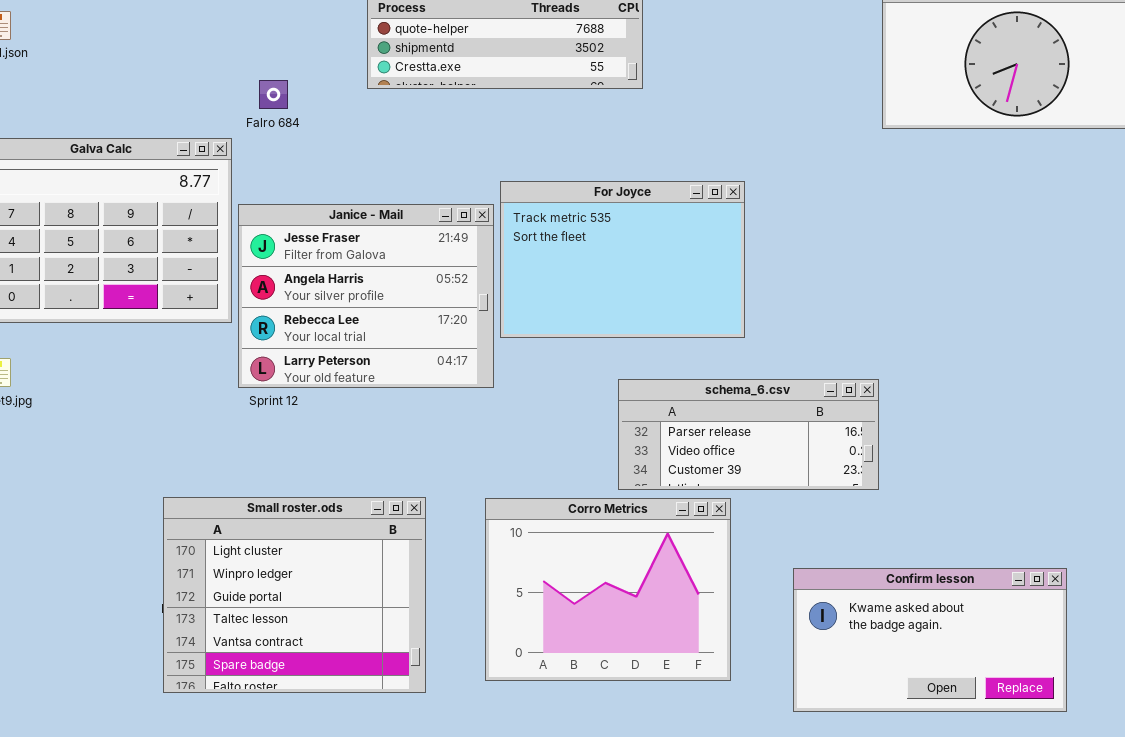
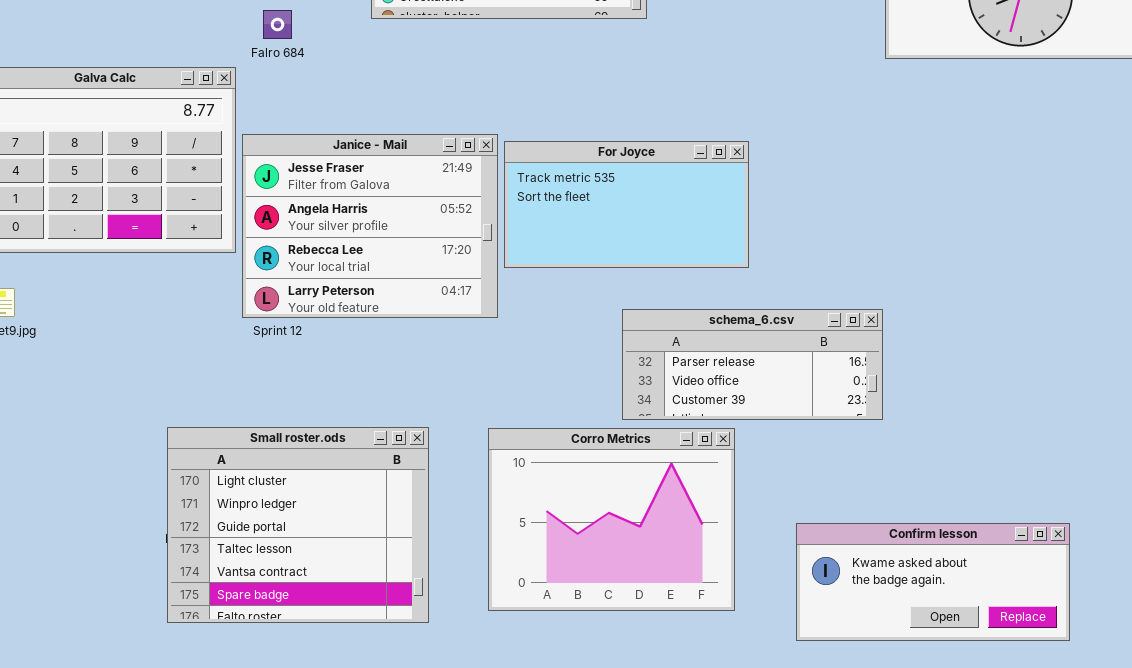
For Joyce: [500,181,745,338] -> [504,141,749,268], resized
Confirm lesson: [793,568,1067,712] -> [796,523,1070,641], resized

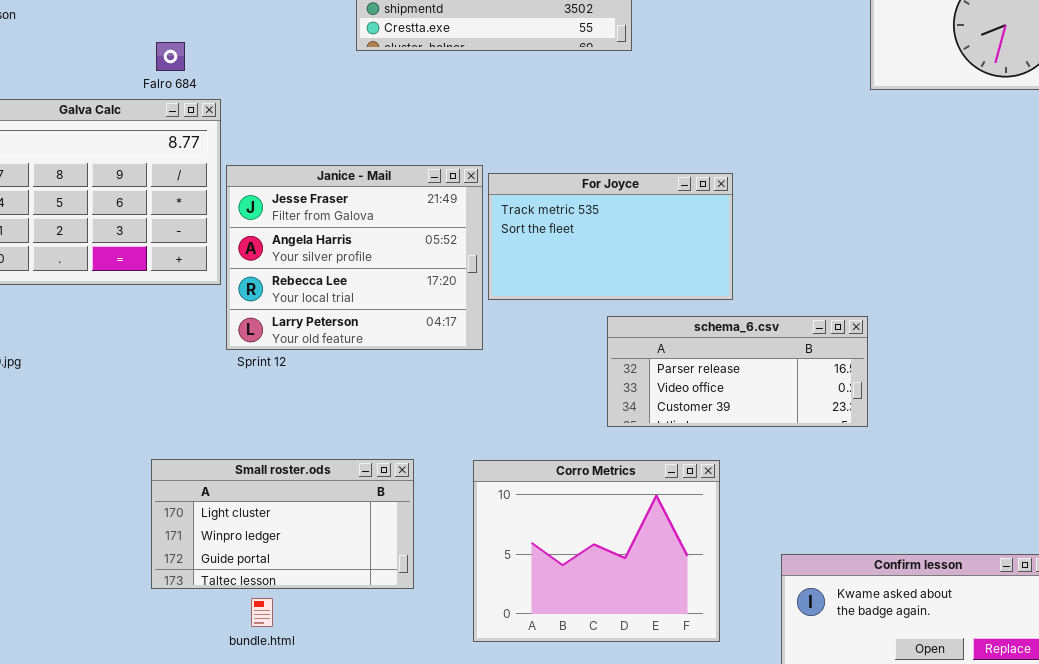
Falro 684: [263,10,292,39] -> [156,42,185,71], moved
schema_6.csv: [622,309,883,420] -> [607,316,868,427], moved
Small roster.ods: [167,427,429,623] -> [151,459,414,589], resized

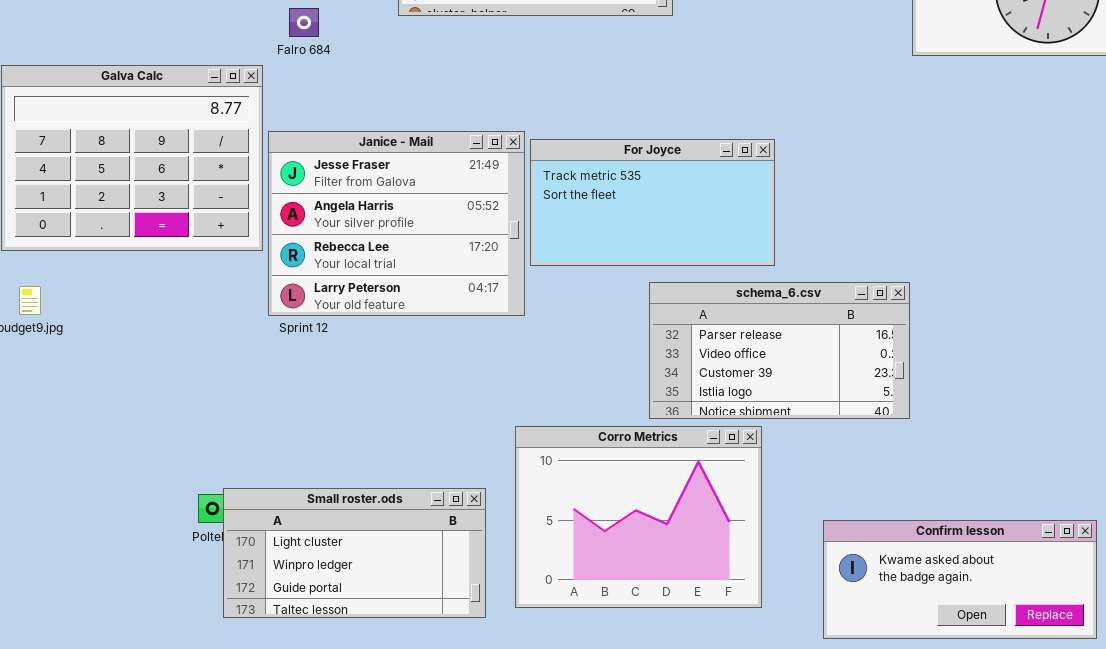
Falro 684: [156,42,185,71] -> [289,8,319,37], moved
schema_6.csv: [607,316,868,427] -> [649,282,910,419], resized
Small roster.ods: [151,459,414,589] -> [223,488,486,618], moved

